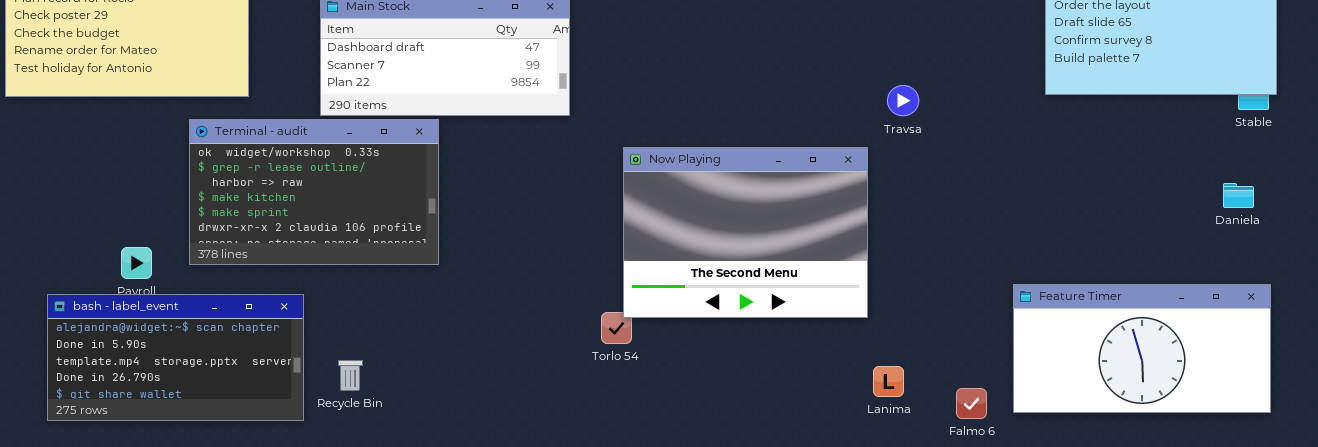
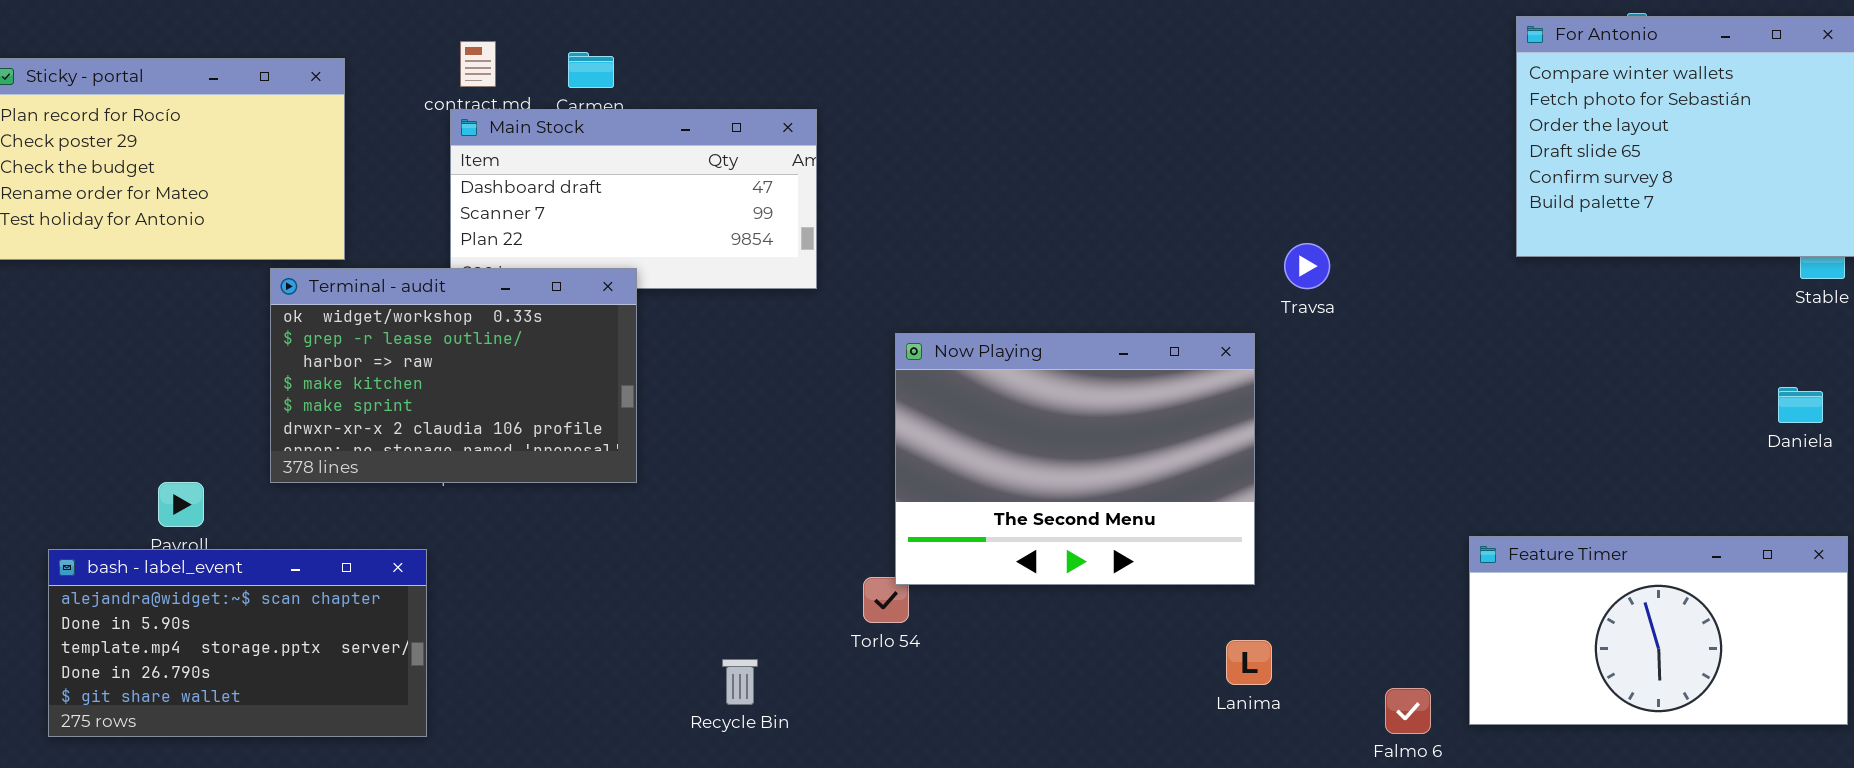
Terminal - audit: [189,119,439,265] -> [270,268,637,483], moved
Recycle Bin: [338,360,363,391] -> [722,659,758,705], moved
Lanima: [873,366,904,397] -> [1226,640,1272,685], moved

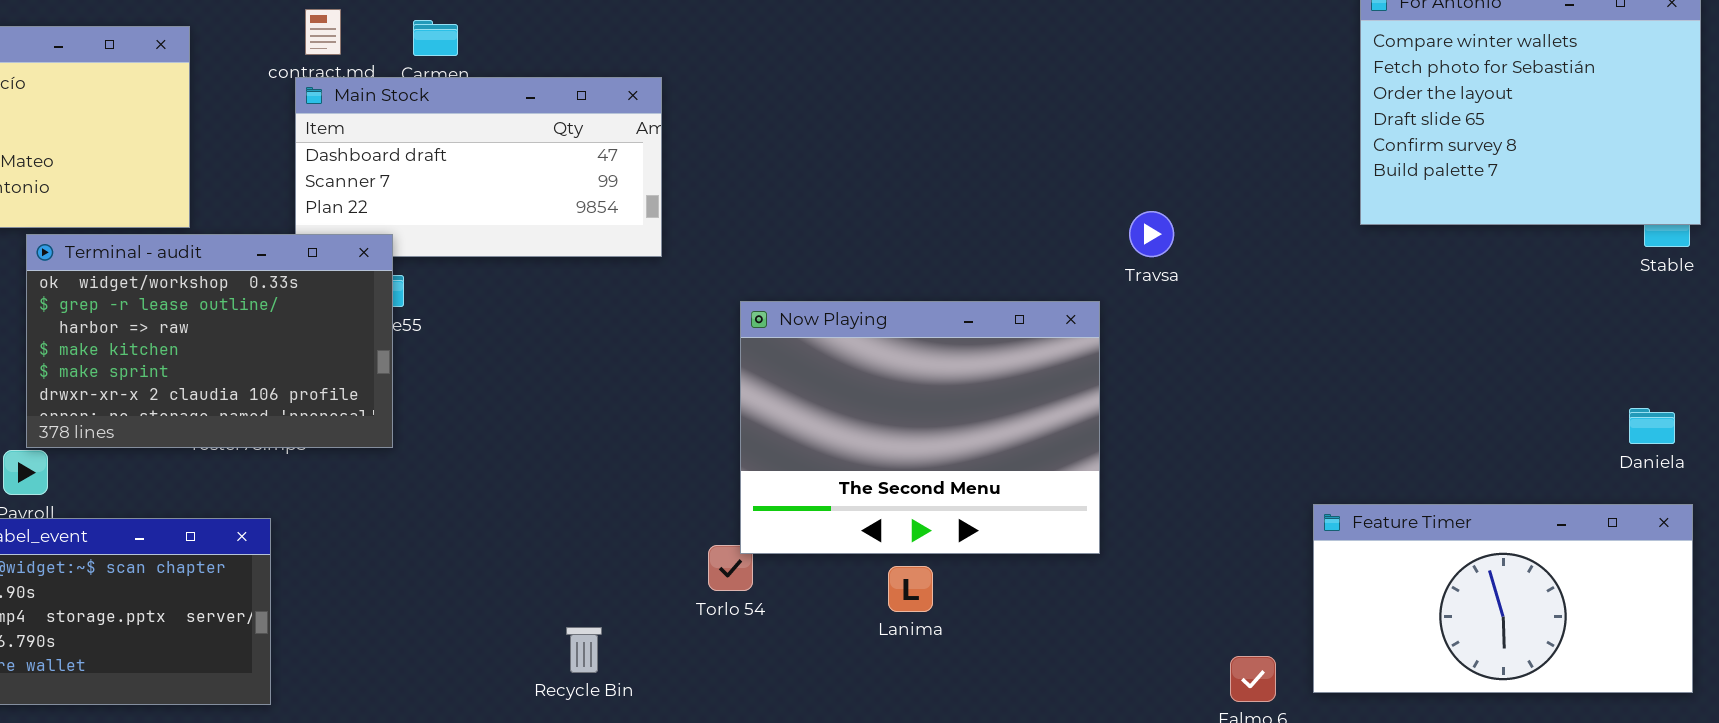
Terminal - audit: [270,268,637,483] -> [26,234,393,448], moved
Daniela: [1778,387,1823,423] -> [1629,408,1675,444], moved
Lanima: [1226,640,1272,685] -> [888,566,933,612], moved

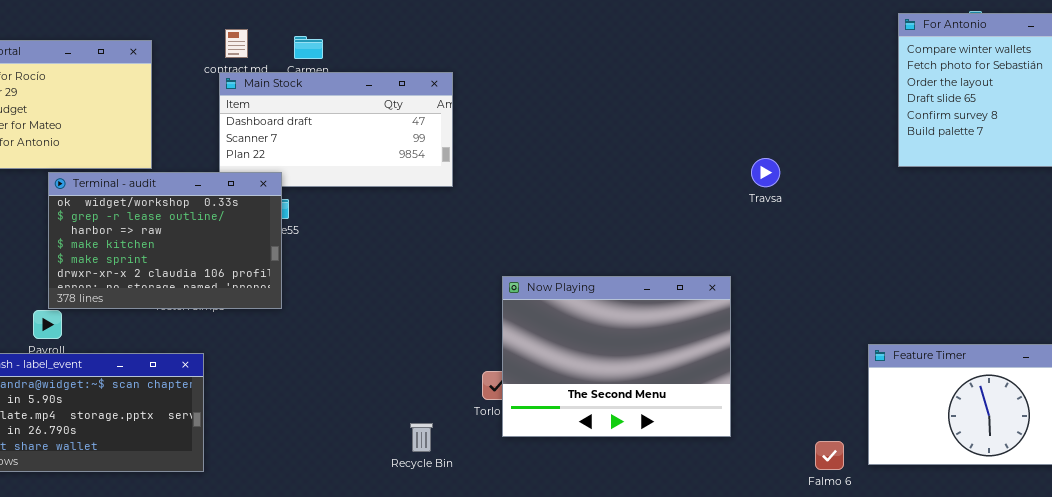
Now Playing: [740,301,1100,554] -> [502,276,731,437], moved
Recycle Bin: [566,627,602,673] -> [410,423,433,452], moved

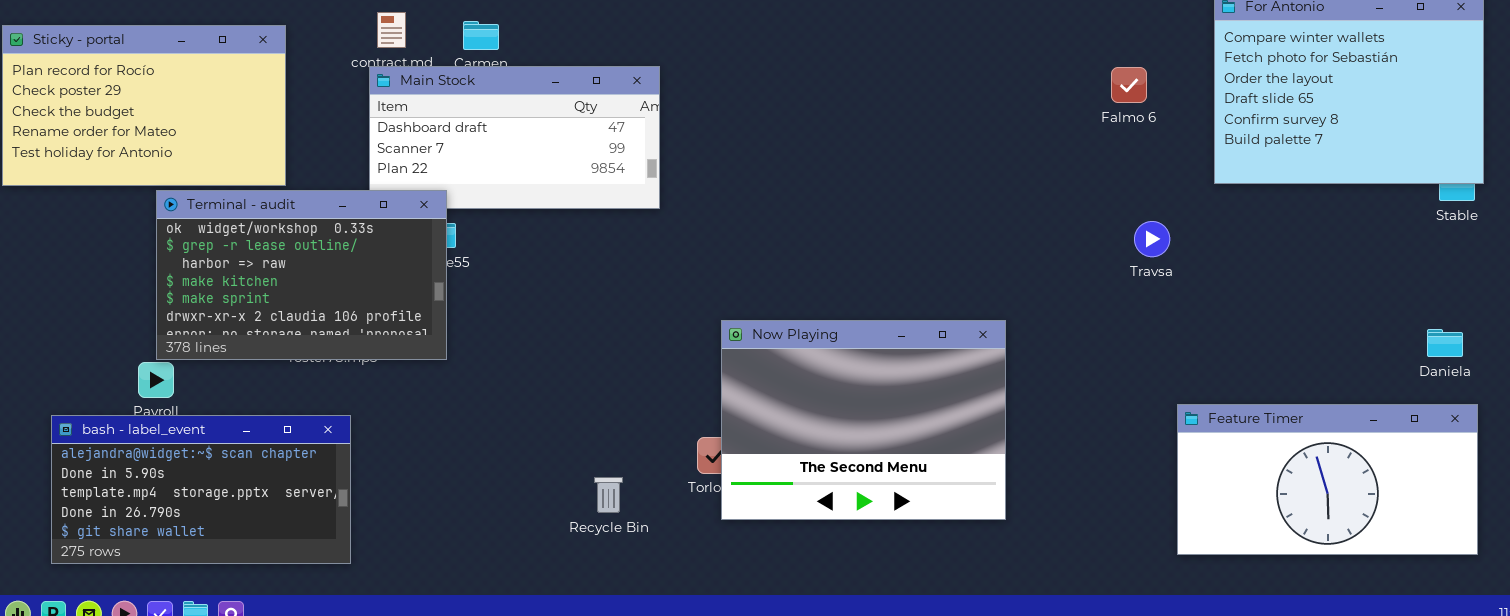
Travsa: [751,158,780,187] -> [1134,221,1170,257], moved
Recycle Bin: [410,423,433,452] -> [594,477,623,513], moved
Falmo 6: [815,441,844,470] -> [1111,67,1147,103], moved

